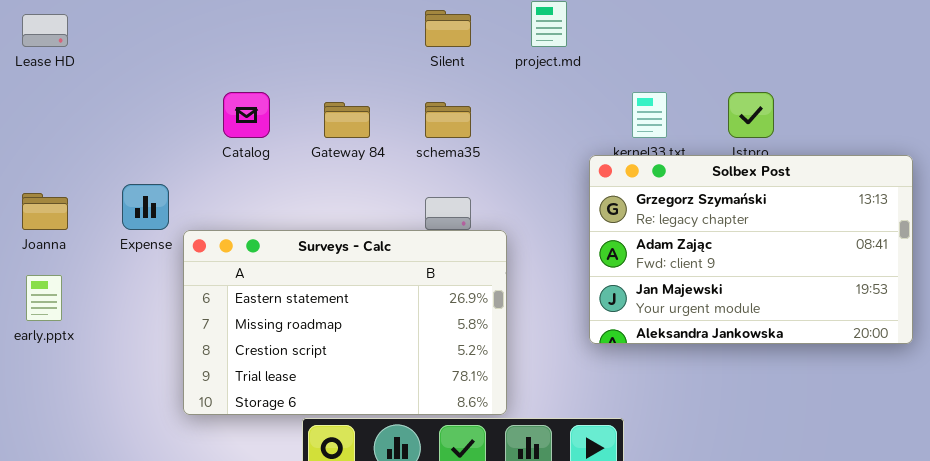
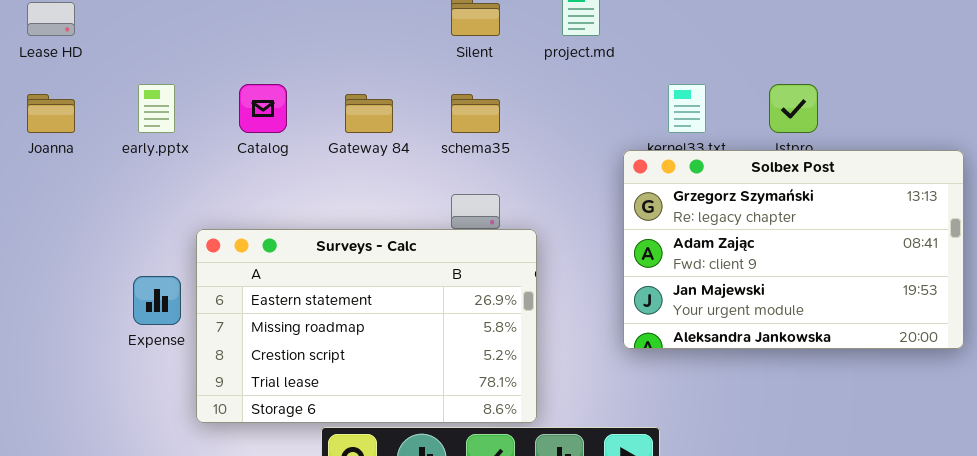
Expense: [122,184,169,230] -> [133,276,181,325], moved
Joanna: [22,193,68,230] -> [27,94,75,133], moved
early.pptx: [26,275,62,321] -> [138,84,175,133], moved

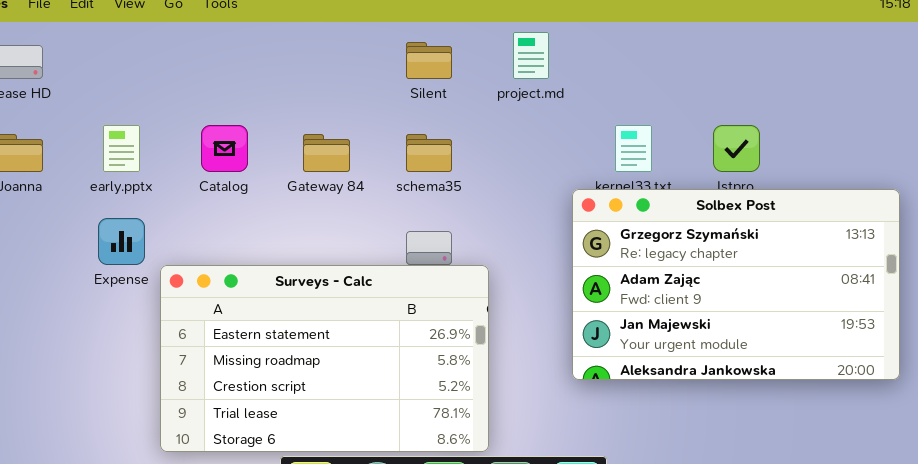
Expense: [133,276,181,325] -> [98,218,145,265], moved

